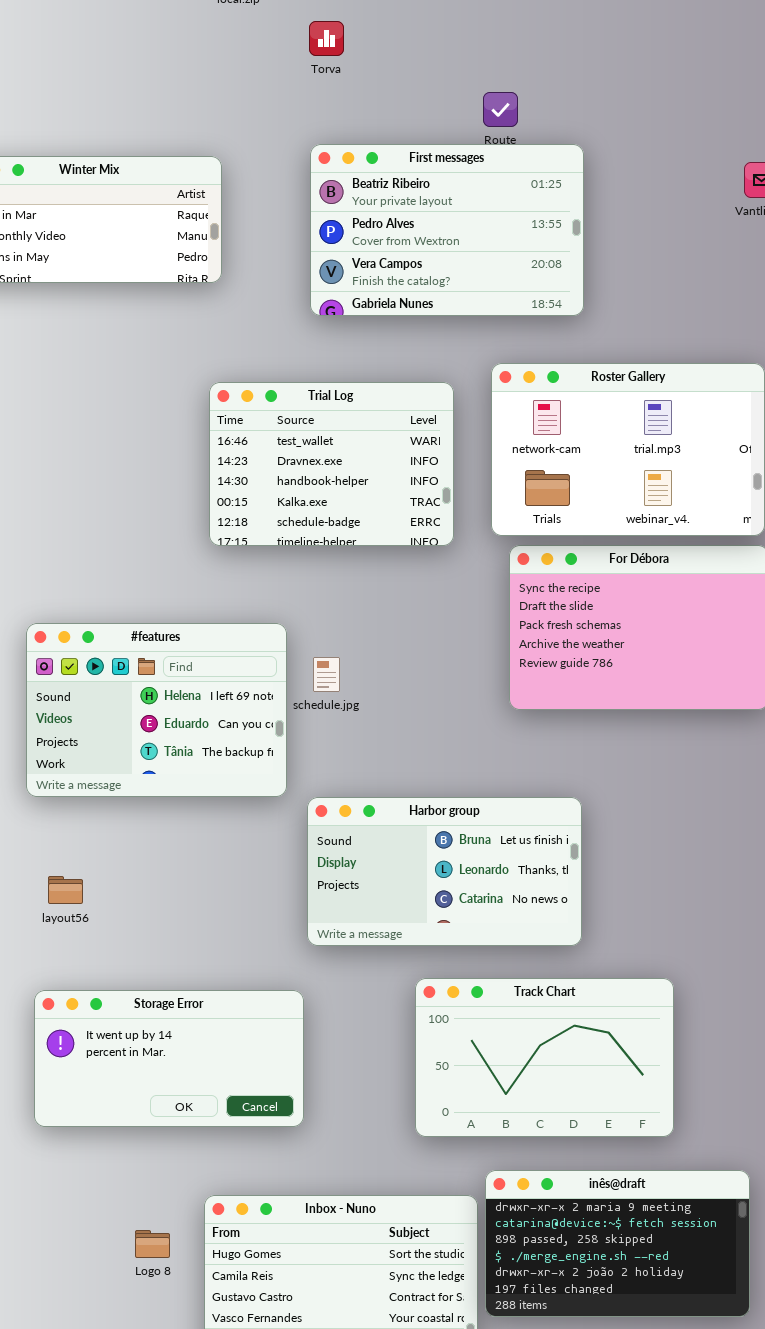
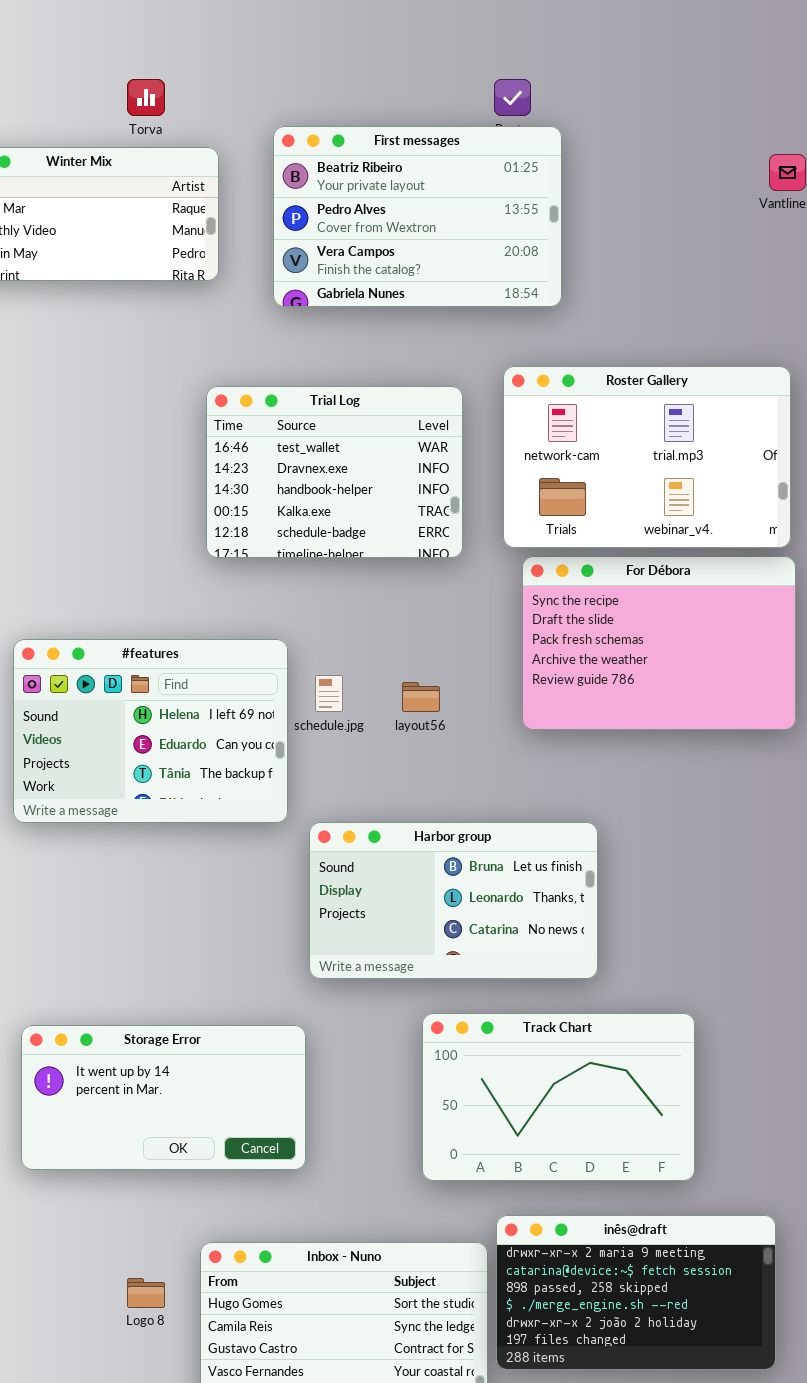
Torva: [309,21,344,56] -> [127,79,165,116], moved
First messages: [310,144,584,316] -> [273,126,562,307], moved
layout56: [48,876,83,904] -> [402,682,440,712], moved

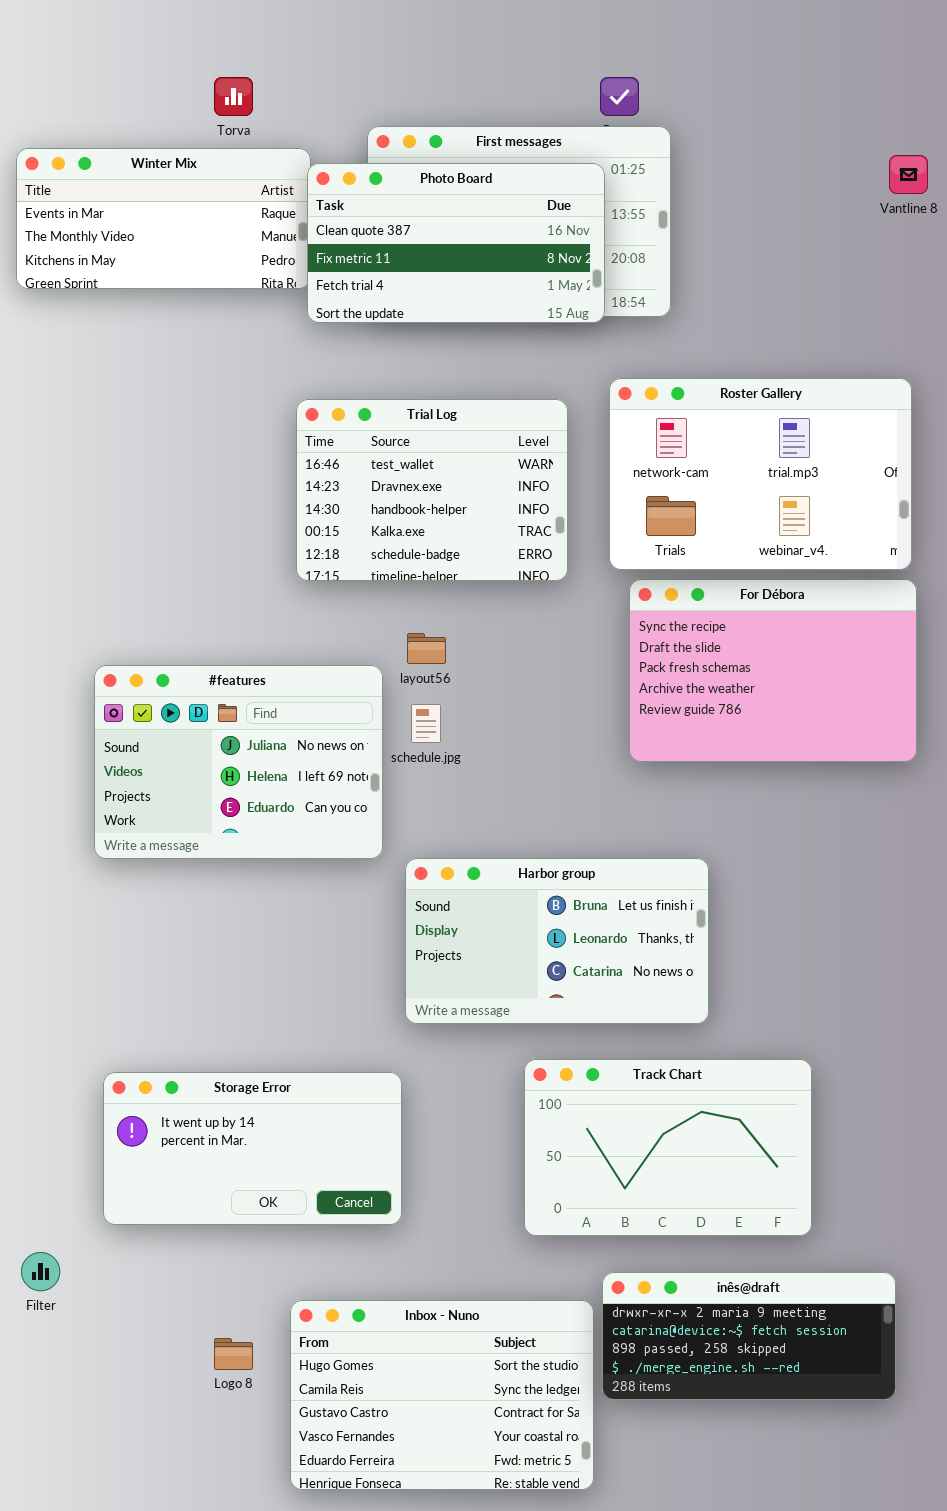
Photo Board: none -> [307,163,605,323], opened
#features: [13,639,288,823] -> [94,665,383,859], scrolled up 1 row
layout56: [402,682,440,712] -> [407,633,446,664], moved
inês@draft: [496,1215,776,1370] -> [602,1272,896,1400], resized

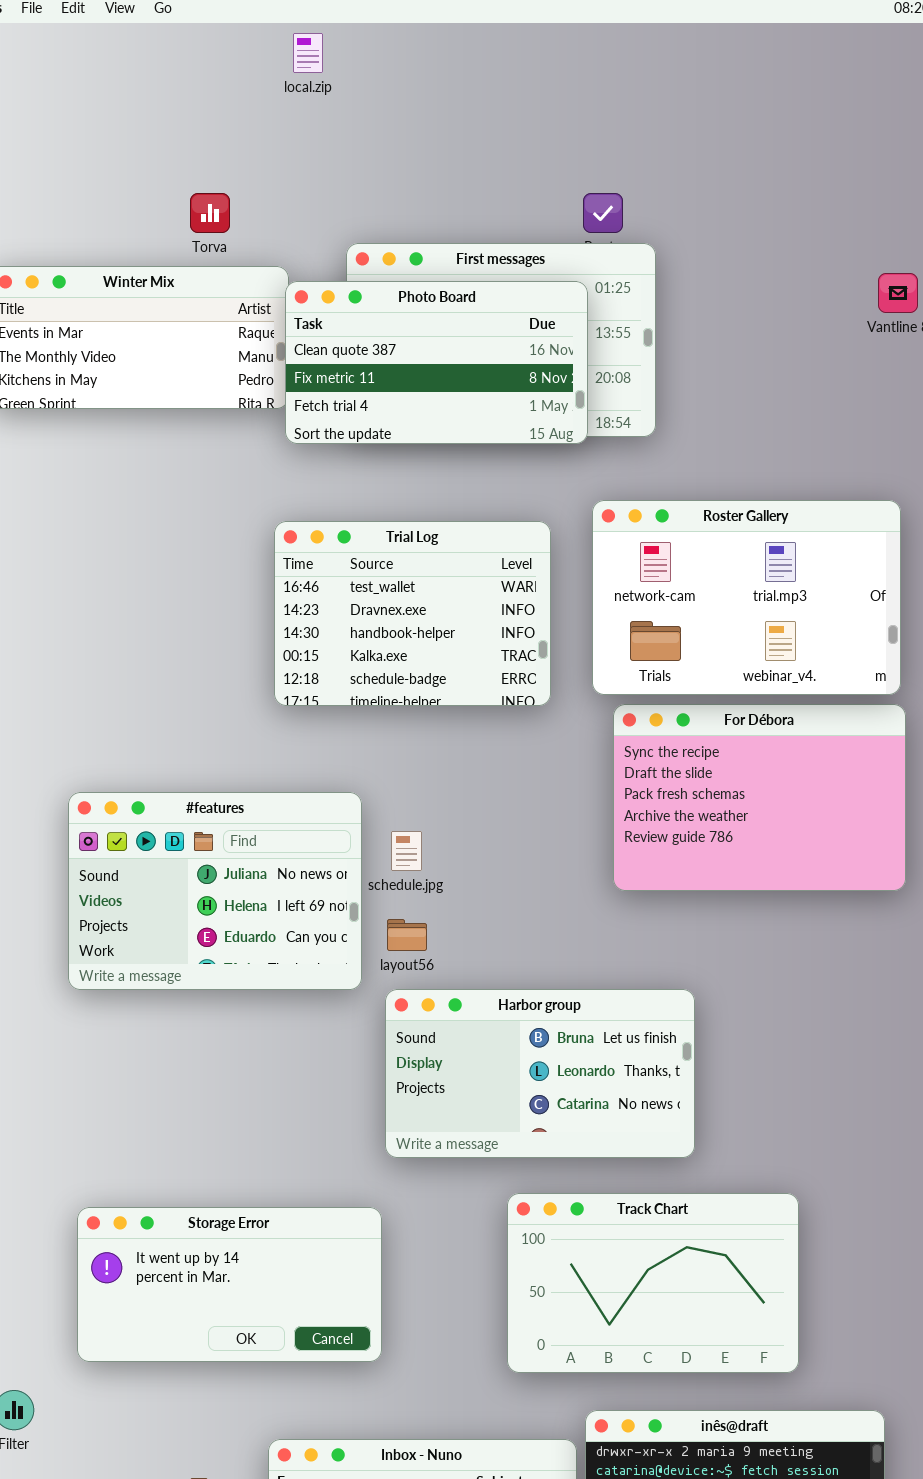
layout56: [407,633,446,664] -> [387,919,427,951], moved

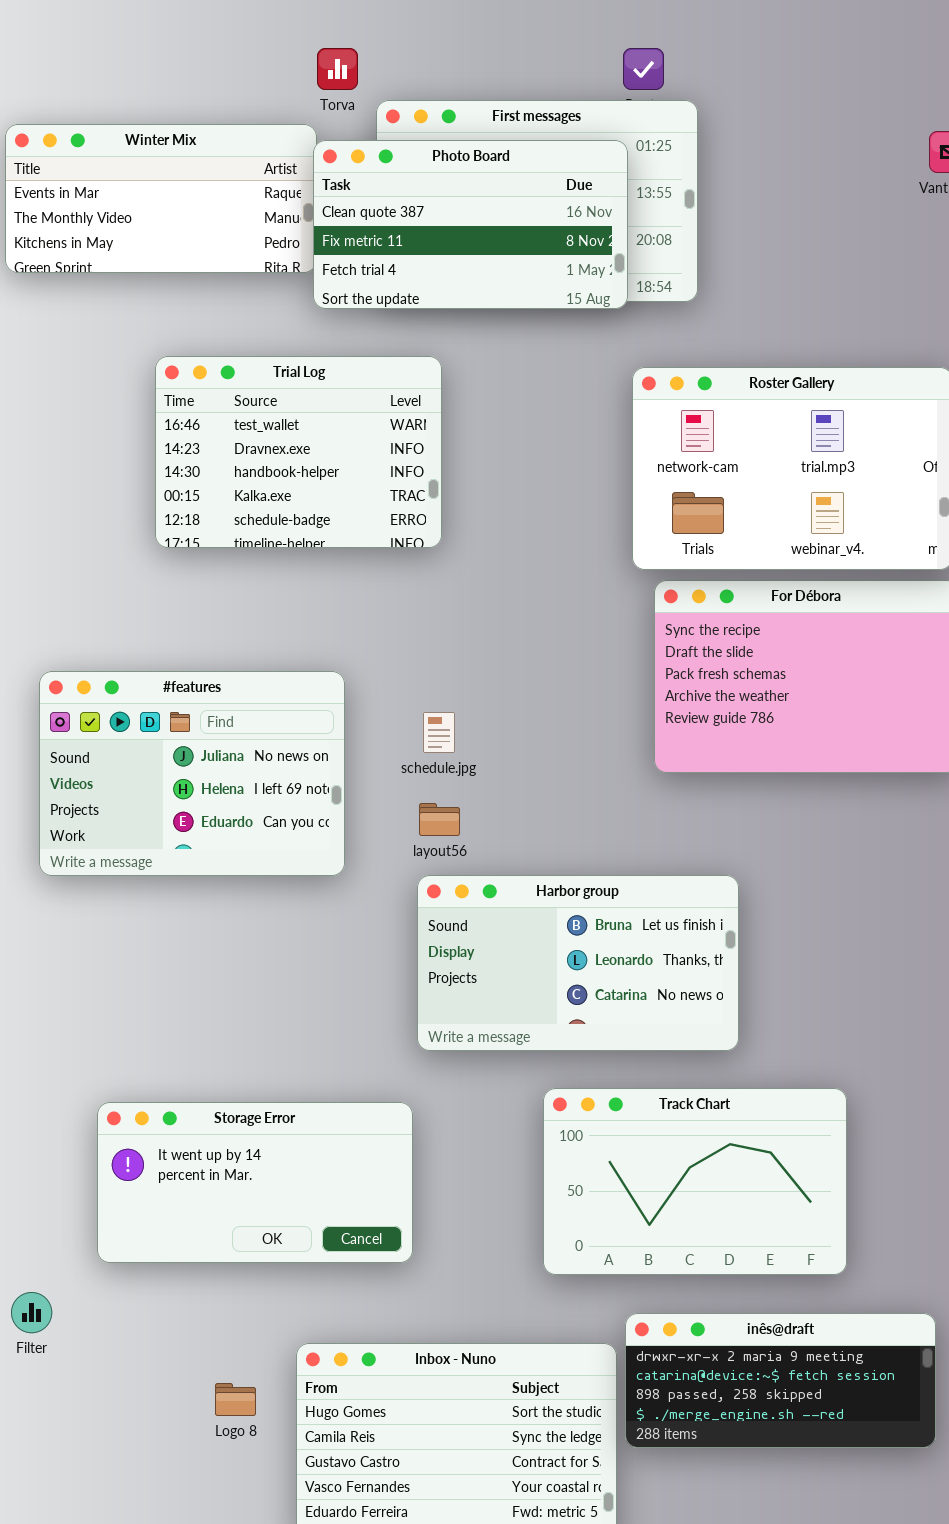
Torva: [190,193,230,233] -> [317,48,358,90], moved
Trial Log: [274,521,551,706] -> [155,356,442,548], moved
#features: [68,792,362,990] -> [39,671,345,876], moved

